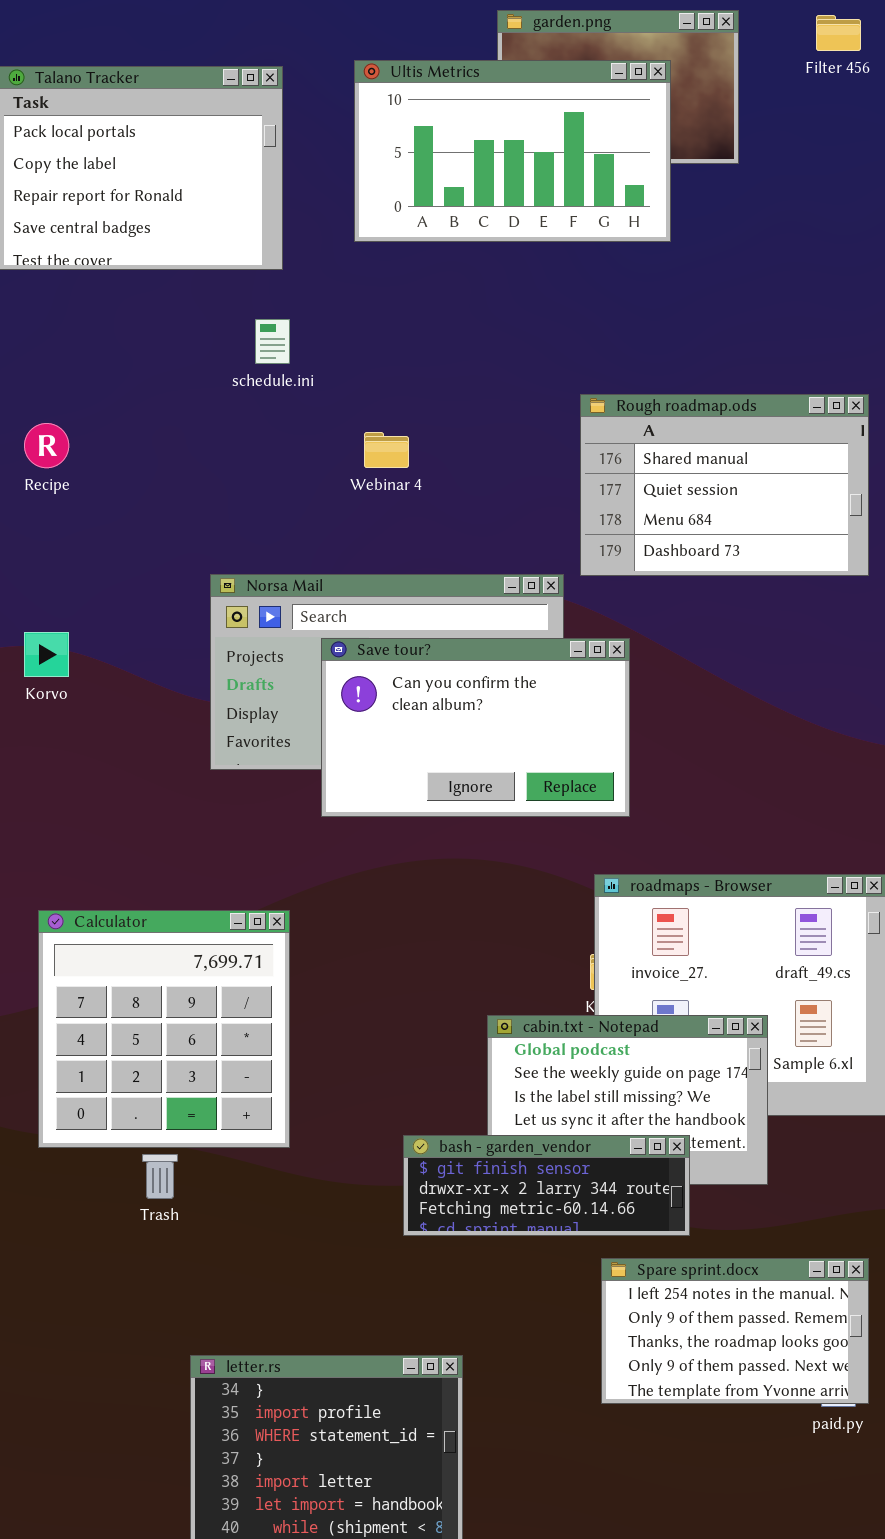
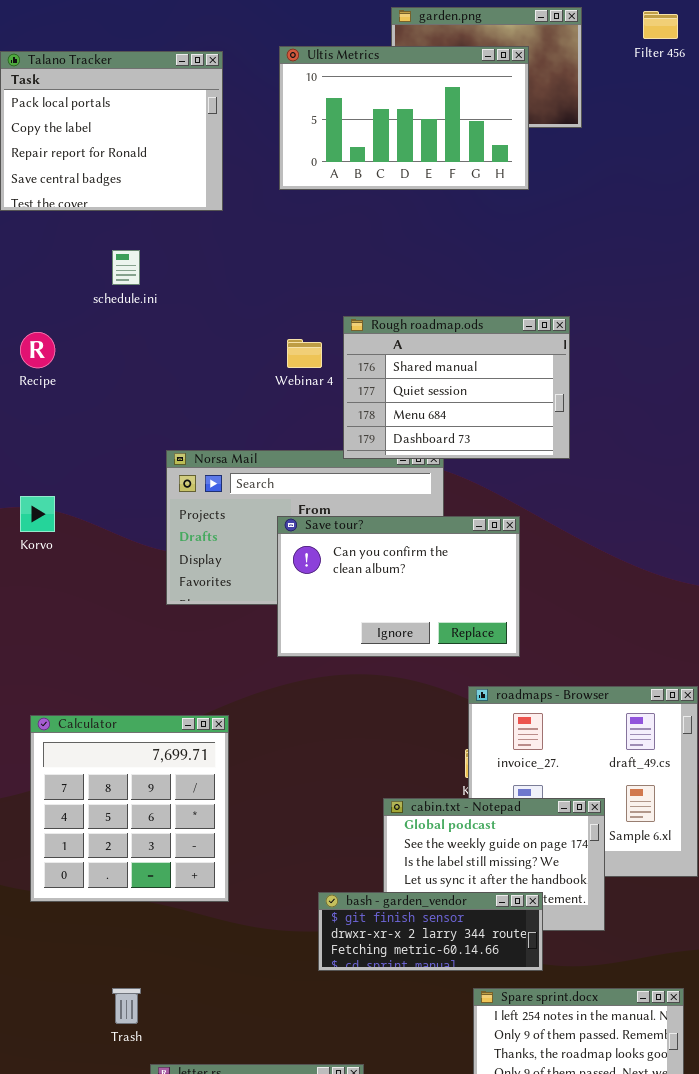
schedule.ini: [255,319,290,364] -> [112,250,140,285], moved
Rough roadmap.ods: [580,394,869,576] -> [343,316,570,459], moved
Save tour?: [321,638,630,817] -> [277,516,520,657], moved
Trash: [142,1154,178,1199] -> [112,988,141,1024], moved

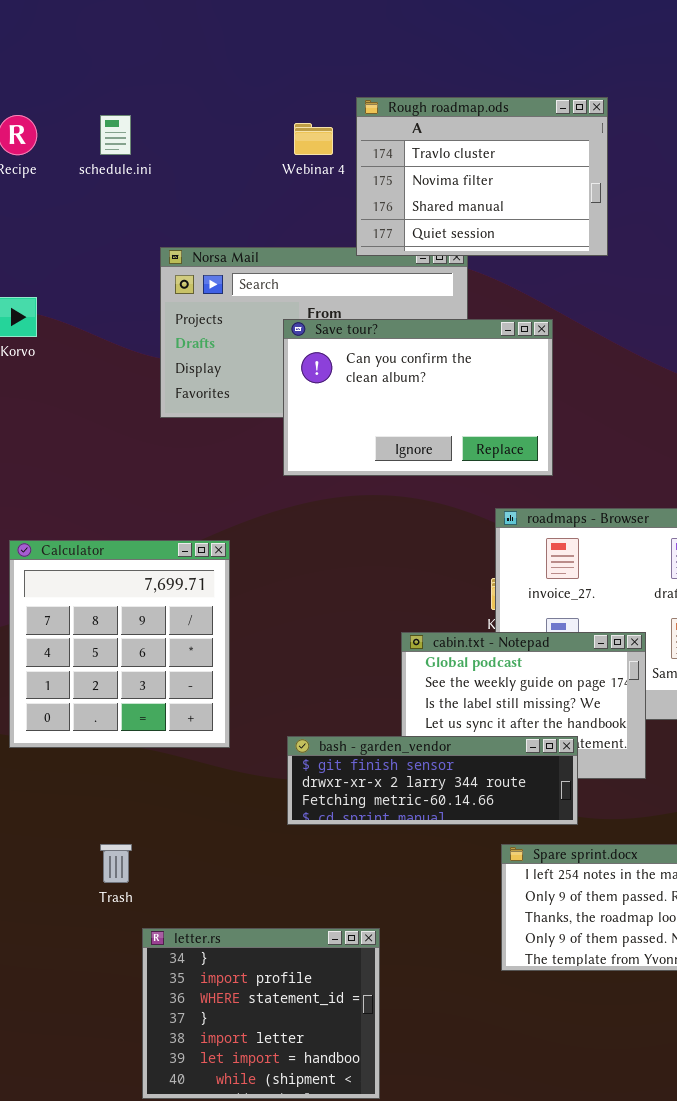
schedule.ini: [112,250,140,285] -> [100,115,131,155], moved
Rough roadmap.ods: [343,316,570,459] -> [356,97,608,256], scrolled up 2 rows
bash - garden_vendor: [318,892,543,971] -> [287,736,578,825], resized

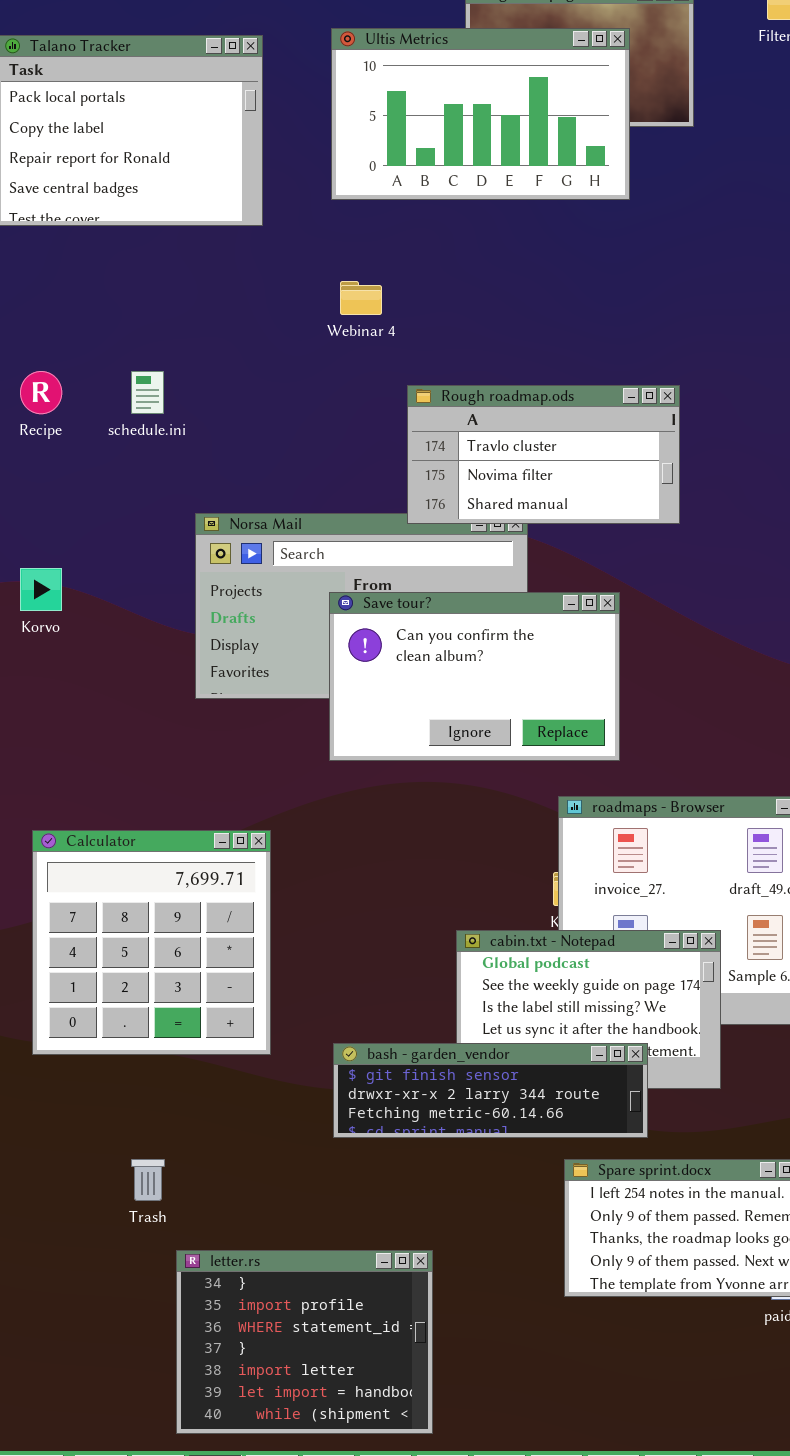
Rough roadmap.ods: [356,97,608,256] -> [407,385,680,524], resized
Webinar 4: [294,123,333,155] -> [340,281,382,315], moved

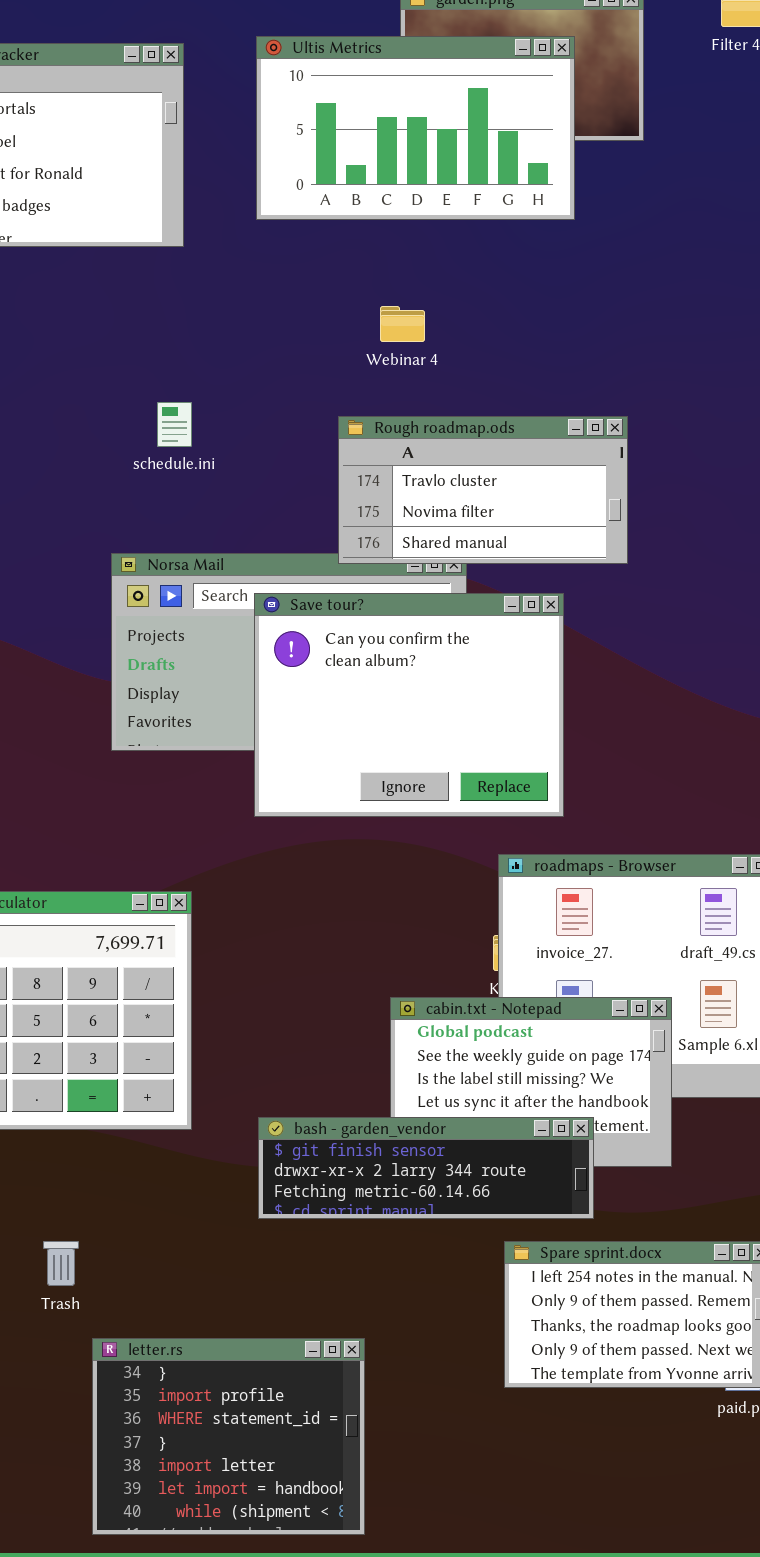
Webinar 4: [340,281,382,315] -> [380,306,425,342], moved
schedule.ini: [131,371,164,414] -> [157,402,192,447], moved
Save tour?: [329,592,620,761] -> [254,593,564,817], resized

